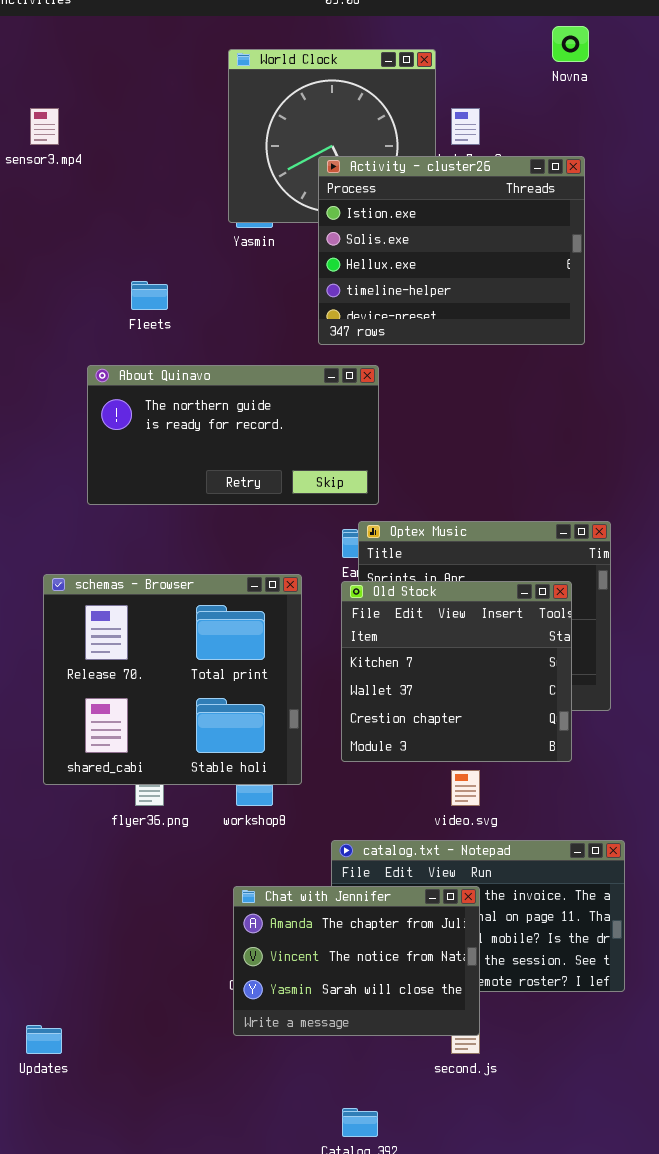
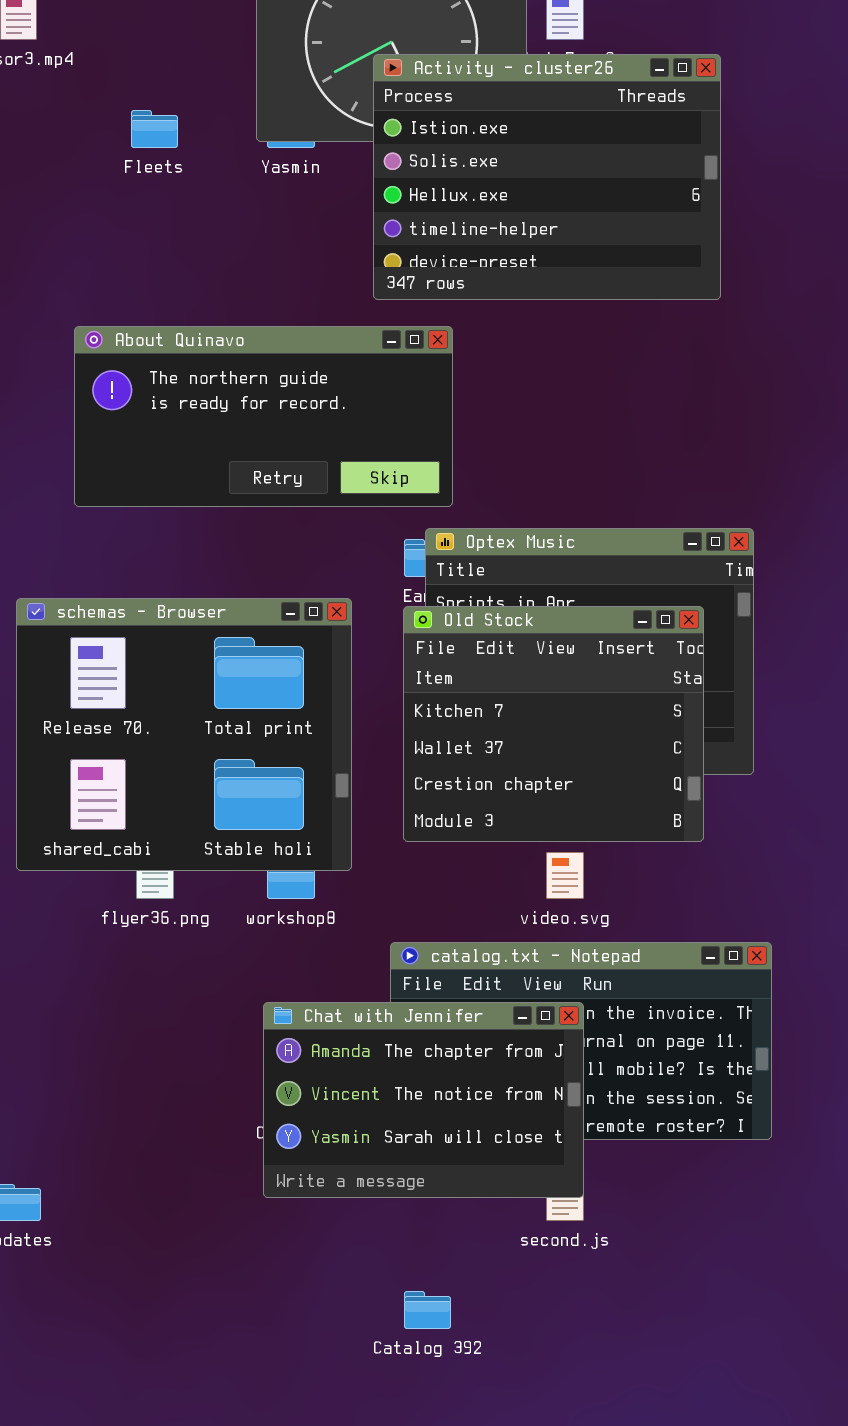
Fleets: [131,281,168,310] -> [131,110,178,148], moved

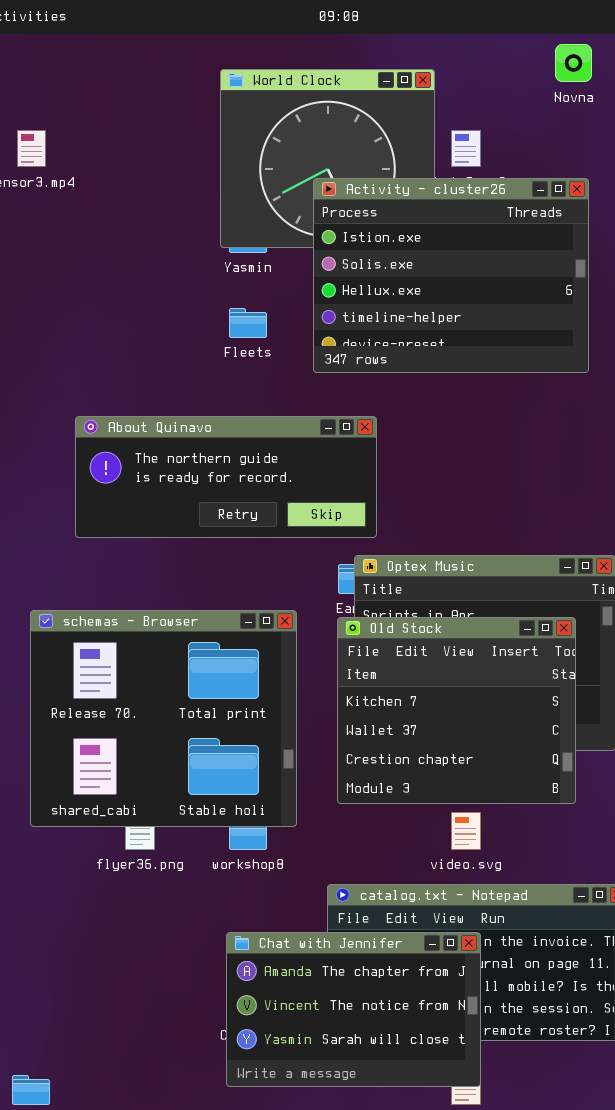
Fleets: [131,110,178,148] -> [229,308,267,338], moved
About Quinavo: [74,326,453,507] -> [75,416,377,538], resized

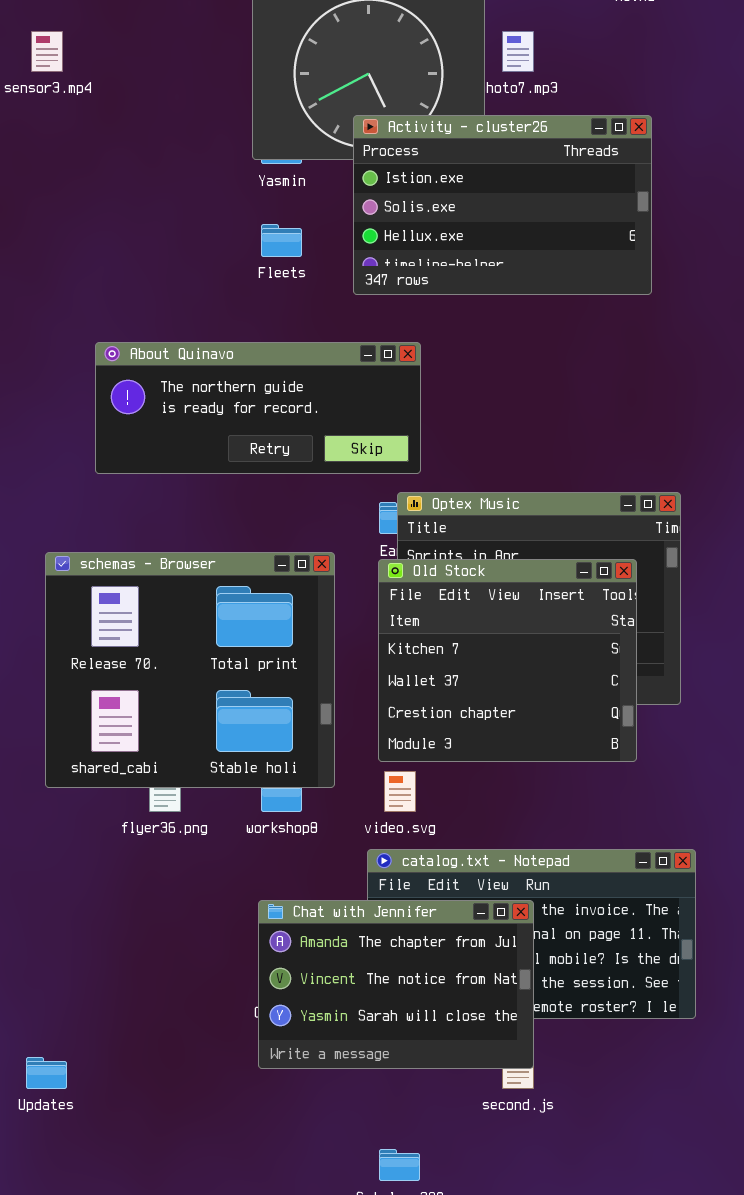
Activity - cluster26: [313,178,589,373] -> [353,115,652,295], resized
video.svg: [451,812,481,850] -> [384,771,416,812], moved

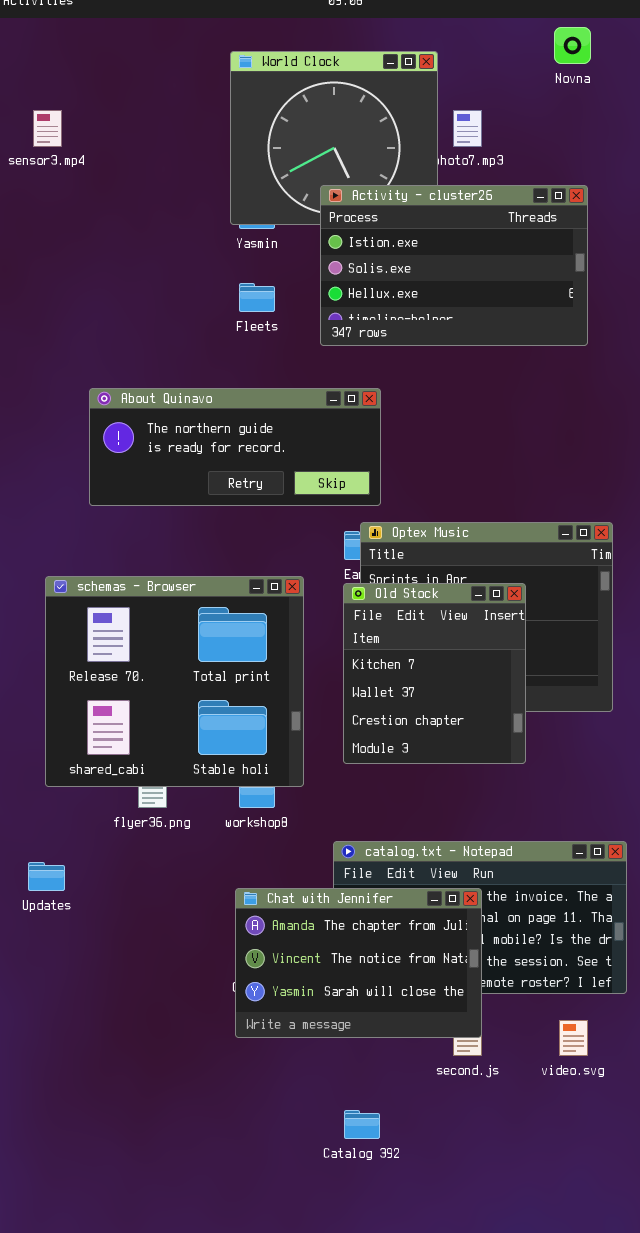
Old Stock: [378,559,637,762] -> [343,583,526,764], resized
video.svg: [384,771,416,812] -> [559,1020,588,1056], moved
Updates: [26,1057,67,1089] -> [28,862,65,891], moved

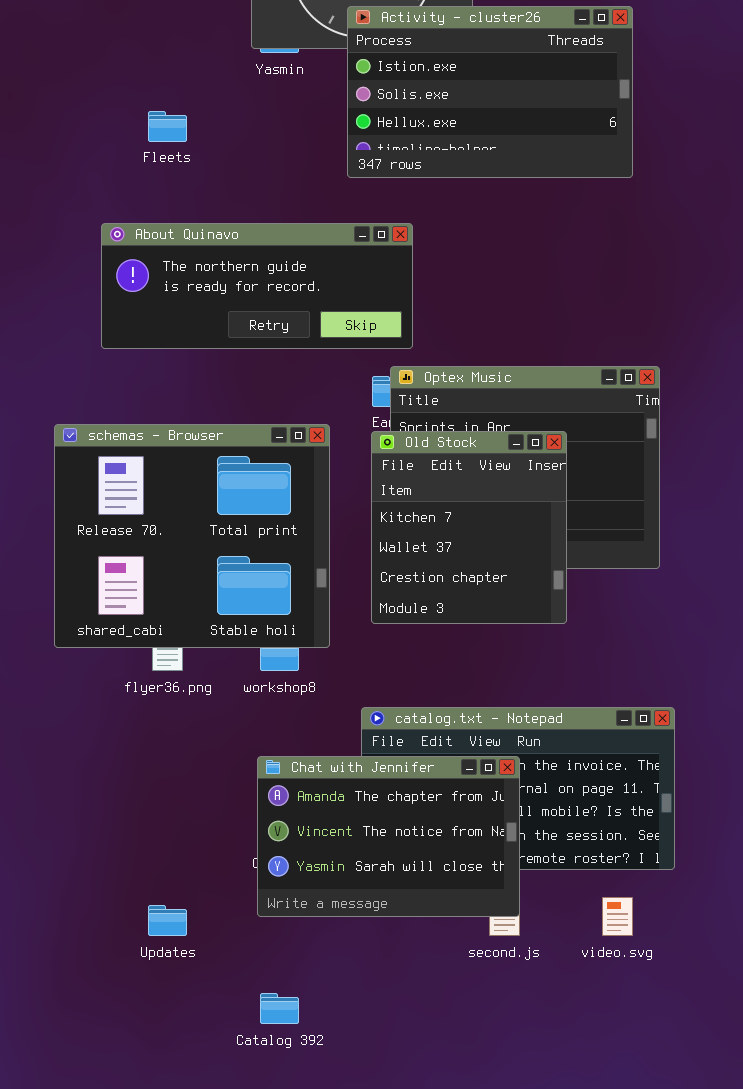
Fleets: [239,283,275,312] -> [148,111,187,142], moved
Updates: [28,862,65,891] -> [148,905,187,936], moved
Catalog 392: [344,1110,380,1139] -> [260,993,299,1024], moved

